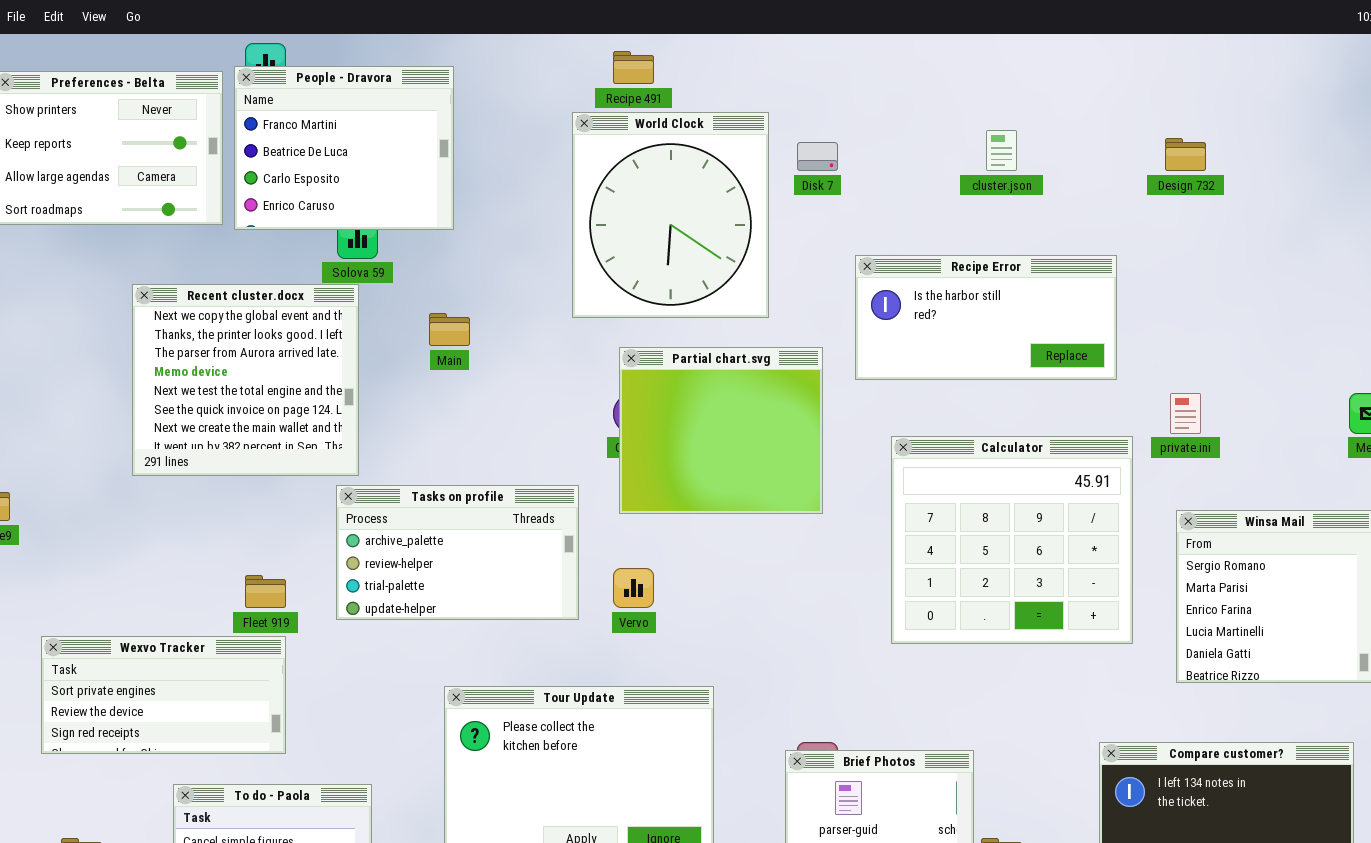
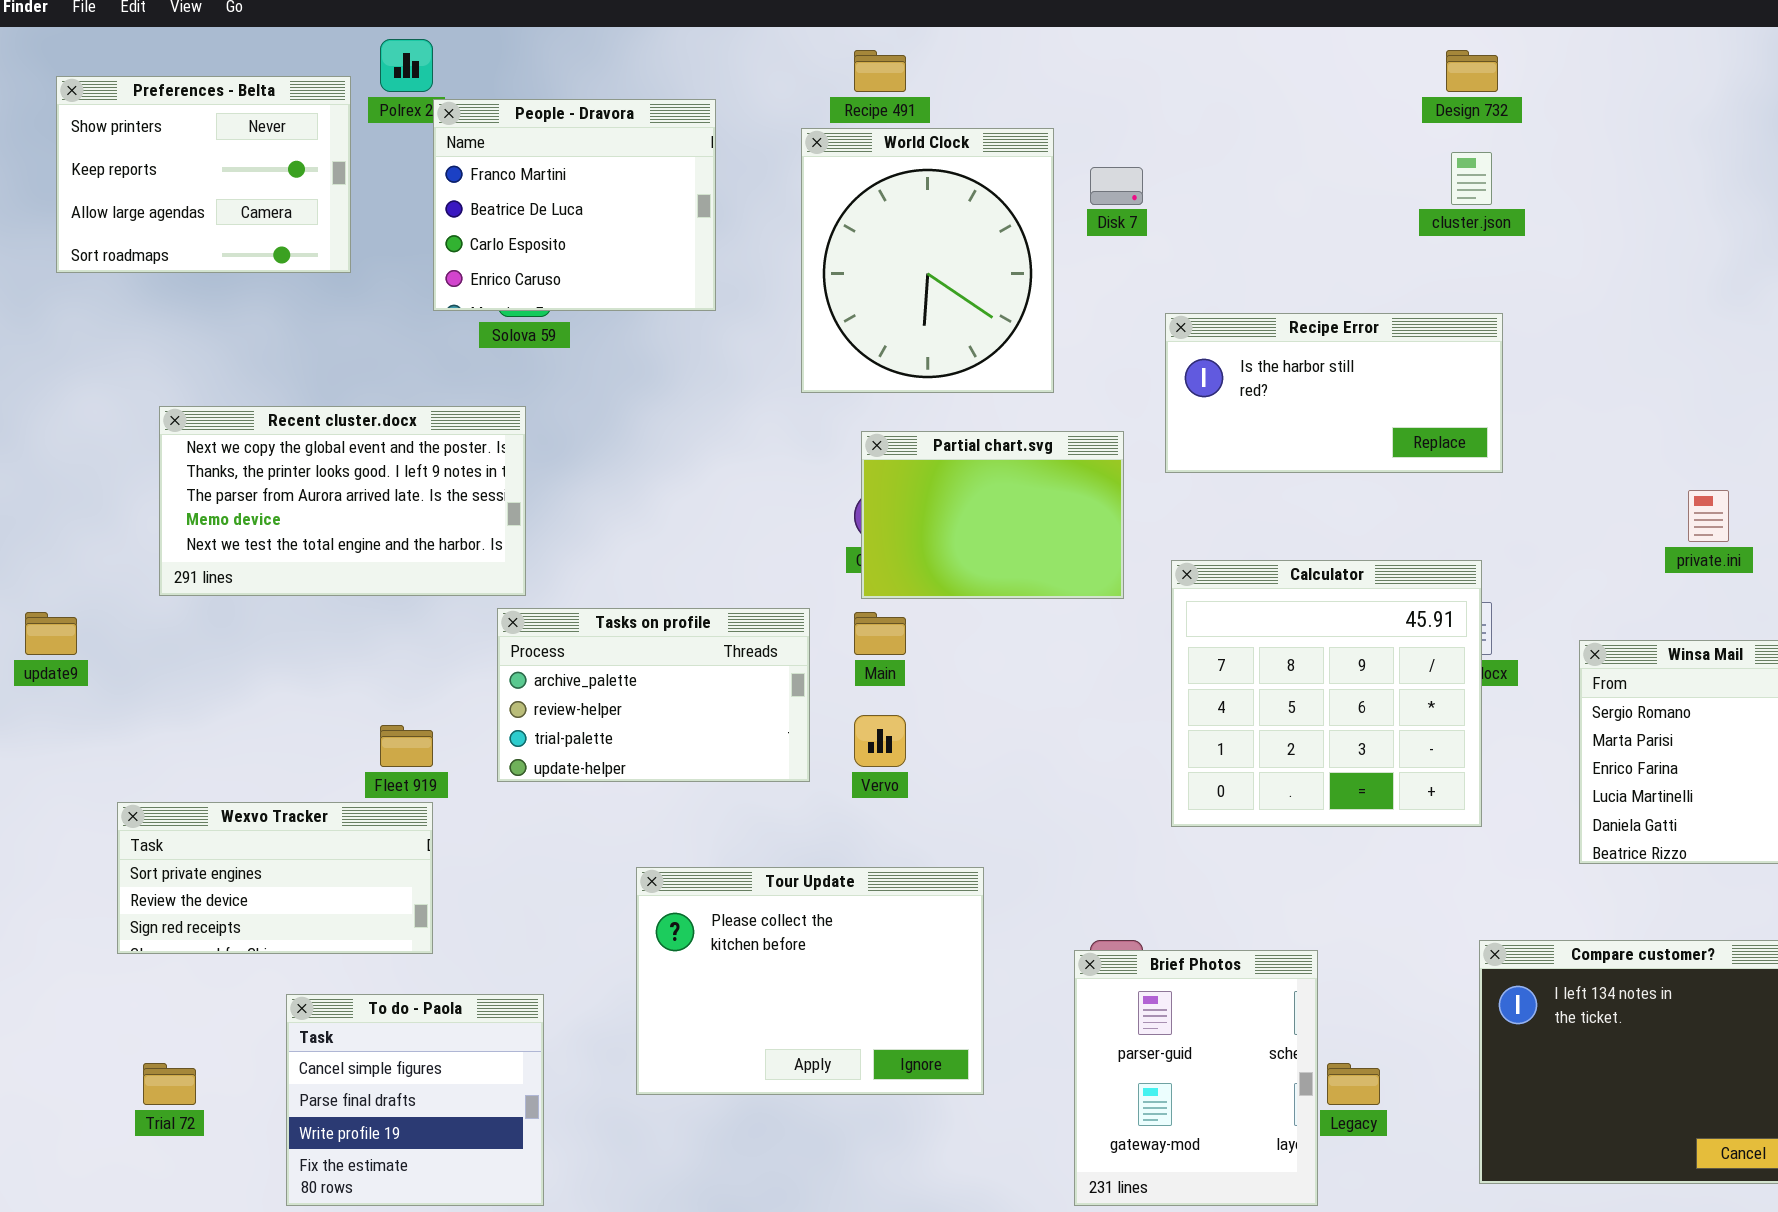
People - Dravora: [234,66,454,230] -> [433,99,716,311], moved
cluster.json: [986,130,1017,171] -> [1451,152,1492,205], moved
Design 732: [1165,138,1206,171] -> [1446,50,1498,92], moved
Recent cluster.docx: [132,284,359,476] -> [159,406,526,596], resized
Main: [429,313,470,346] -> [854,612,906,655], moved
Partial chart.svg: [619,347,823,514] -> [861,431,1124,599], resized
private.ini: [1170,393,1201,434] -> [1688,490,1729,542], moved
Calculator: [891,436,1133,644] -> [1171,560,1482,827], moved

